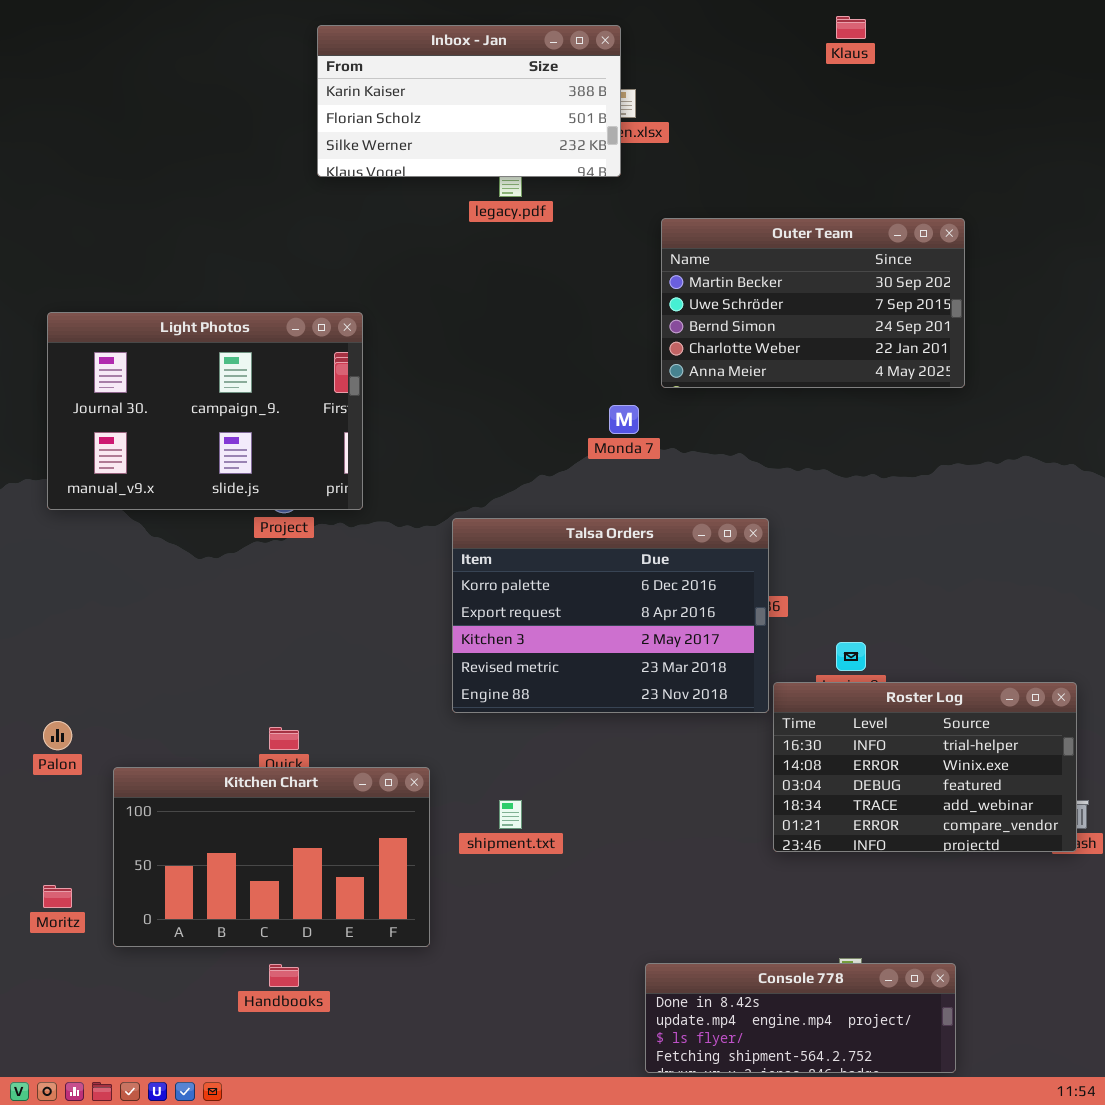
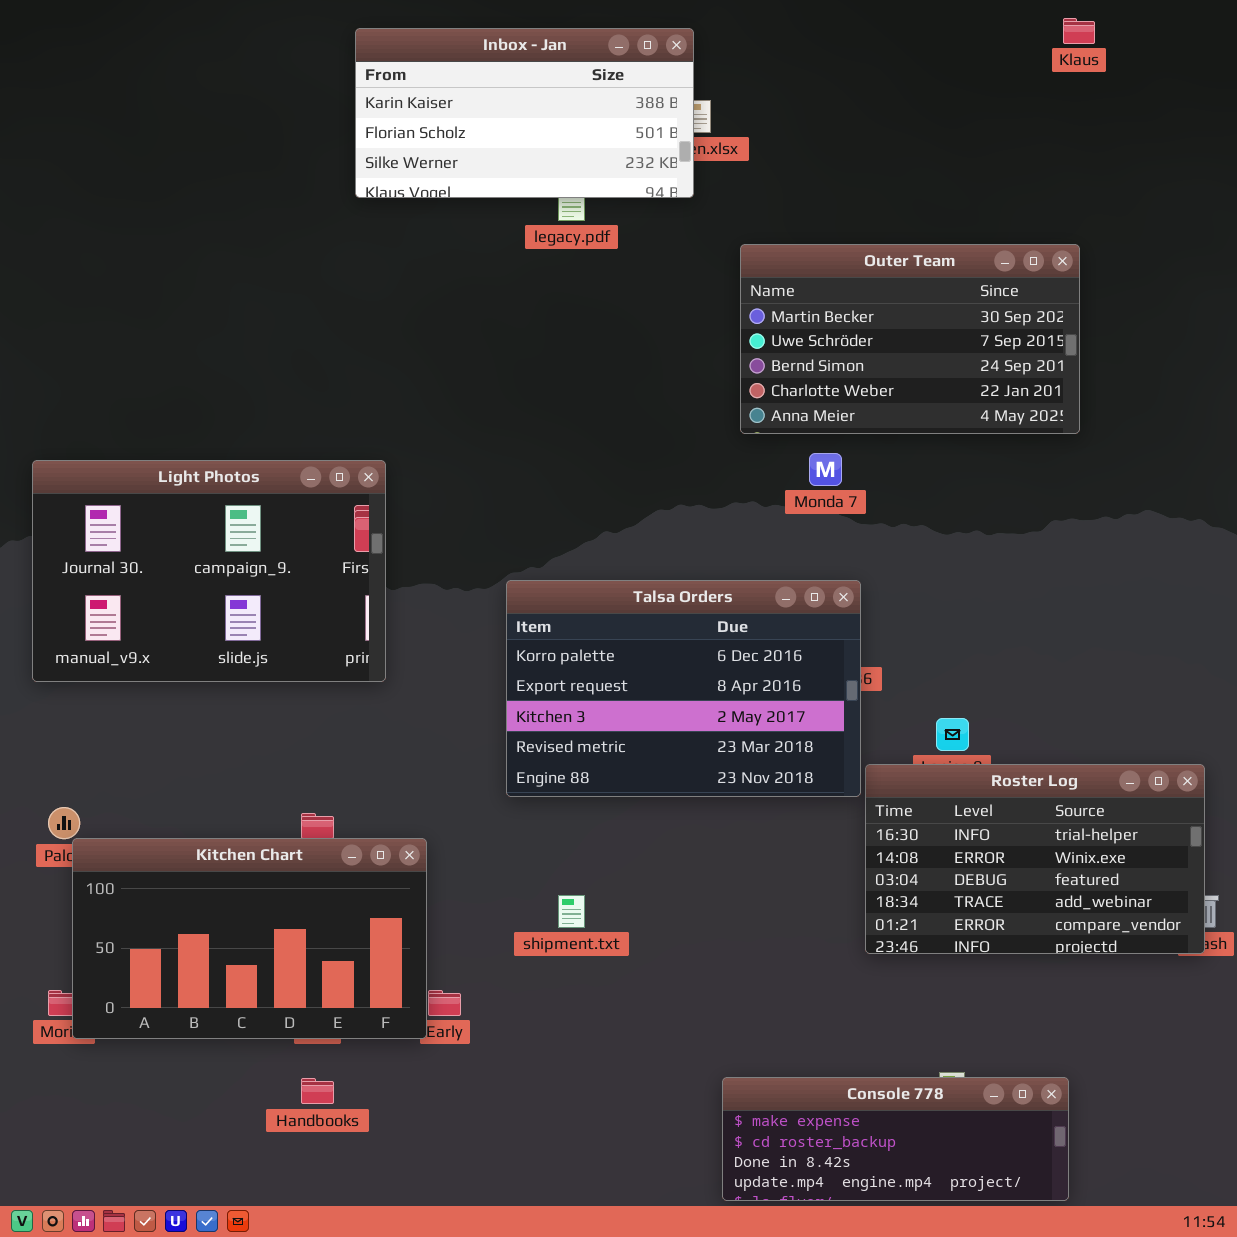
Klaus: [836,16,866,39] -> [1063,18,1095,44], moved
Light Photos: [47,312,363,510] -> [32,460,386,682], moved
Monda 7: [609,405,639,434] -> [809,453,842,486], moved
Kitchen Chart: [113,767,430,947] -> [72,838,427,1039], moved
Console 778: [645,963,956,1073] -> [722,1077,1069,1201], scrolled up 2 rows

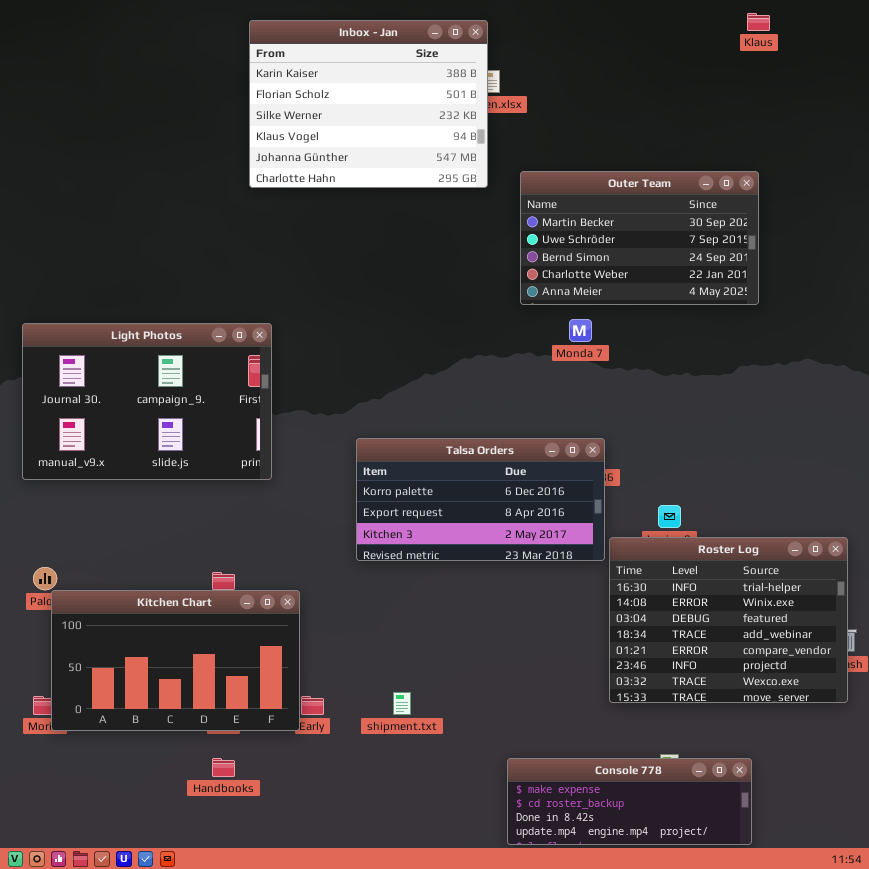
Inbox - Jan: [355,28,694,198] -> [249,20,488,188], resized
Talsa Orders: [506,580,861,797] -> [356,438,605,561], resized
Roster Log: [865,764,1205,954] -> [609,537,848,703], resized
shipment.txt: [558,895,585,928] -> [393,692,411,715], moved

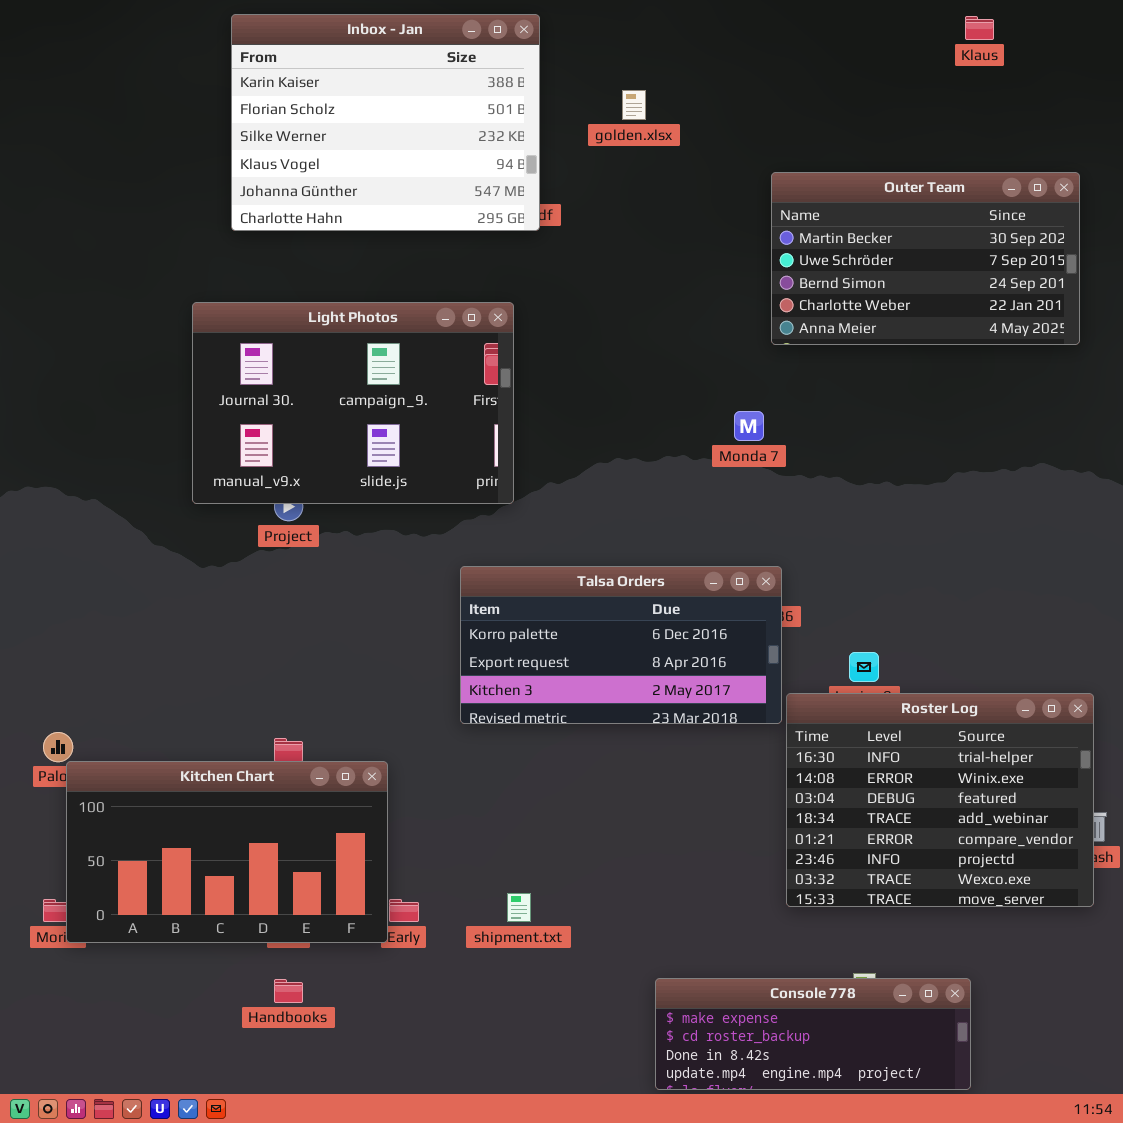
Inbox - Jan: [249,20,488,188] -> [231,14,540,231], moved
Outer Team: [520,171,759,305] -> [771,172,1080,345], moved
Light Photos: [22,323,272,480] -> [192,302,514,504], moved

